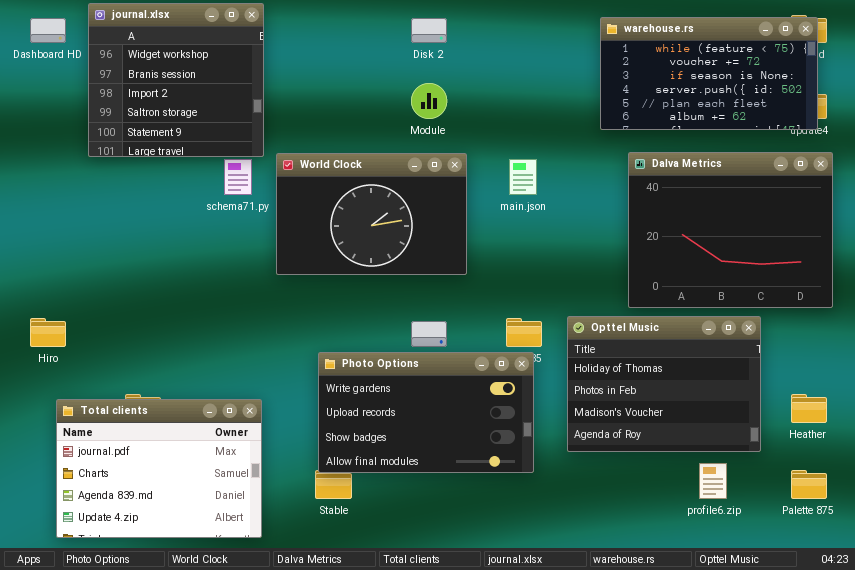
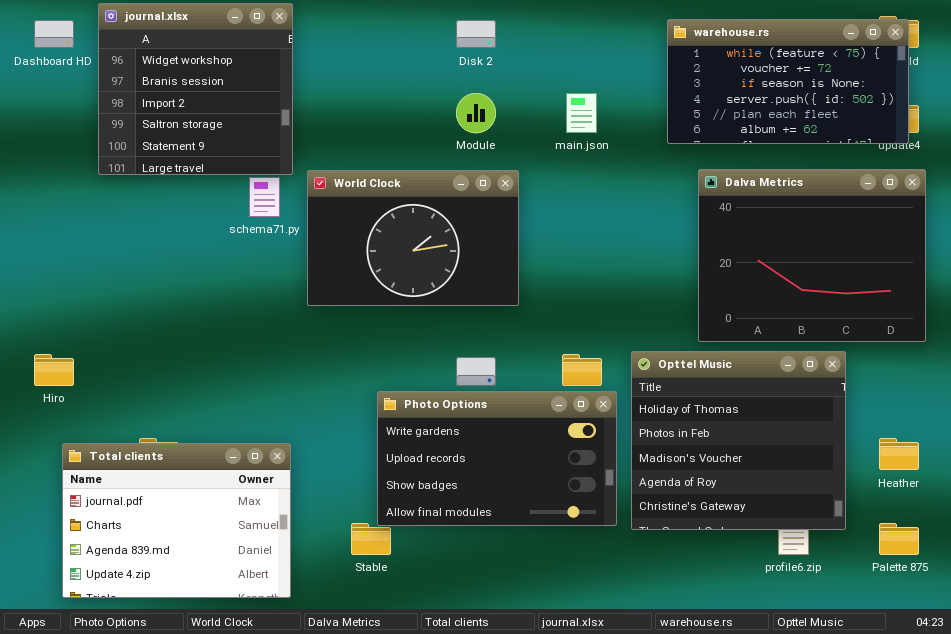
main.json: [509,159,537,195] -> [566,93,597,133], moved
Opttel Music: [567,316,761,452] -> [631,351,846,530], resized
Photo Options: [318,352,534,473] -> [377,391,617,526], moved

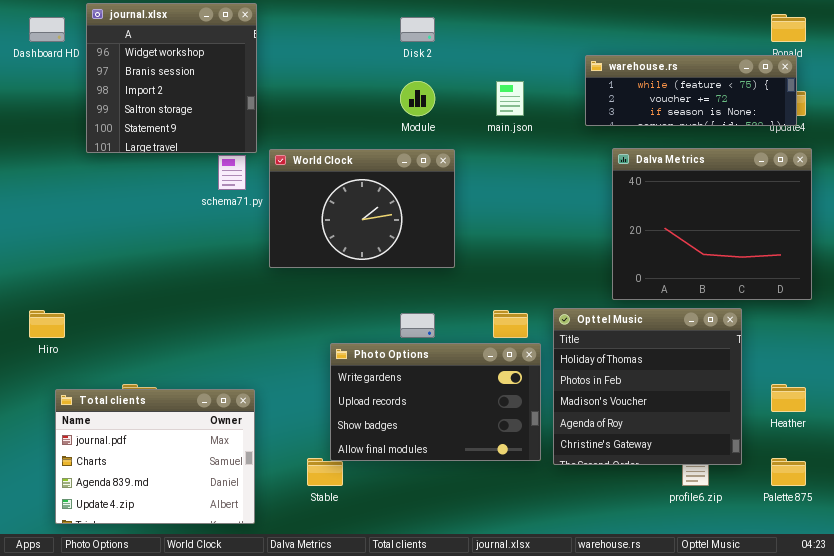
warehouse.rs: [667,19,909,144] -> [585,55,797,126], resized

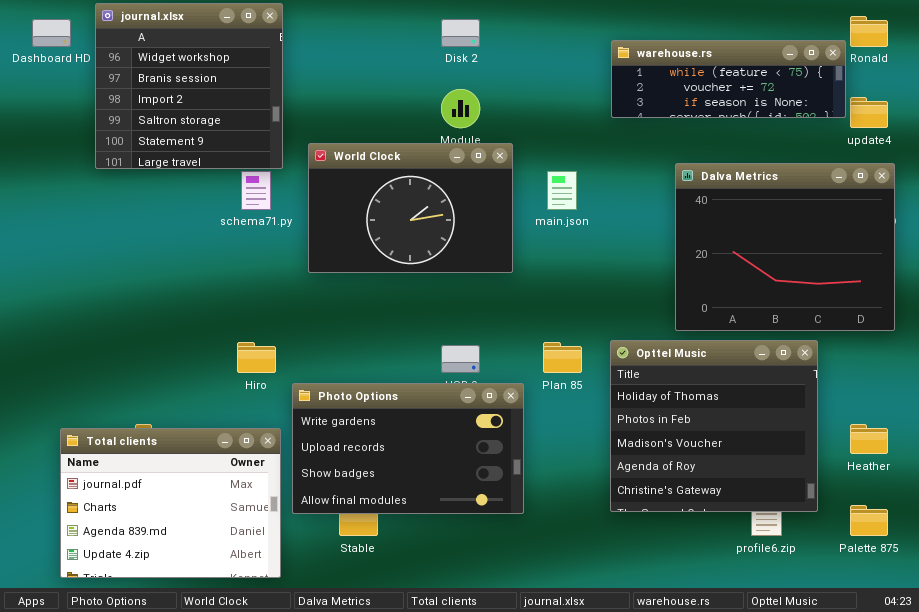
warehouse.rs: [585,55,797,126] -> [611,40,846,118], moved
main.json: [496,81,524,116] -> [547,171,577,210], moved
World Clock: [269,149,455,268] -> [308,143,513,273], moved
Hiro: [29,310,65,338] -> [237,342,276,373], moved
Photo Options: [330,343,541,461] -> [292,383,524,514], moved

